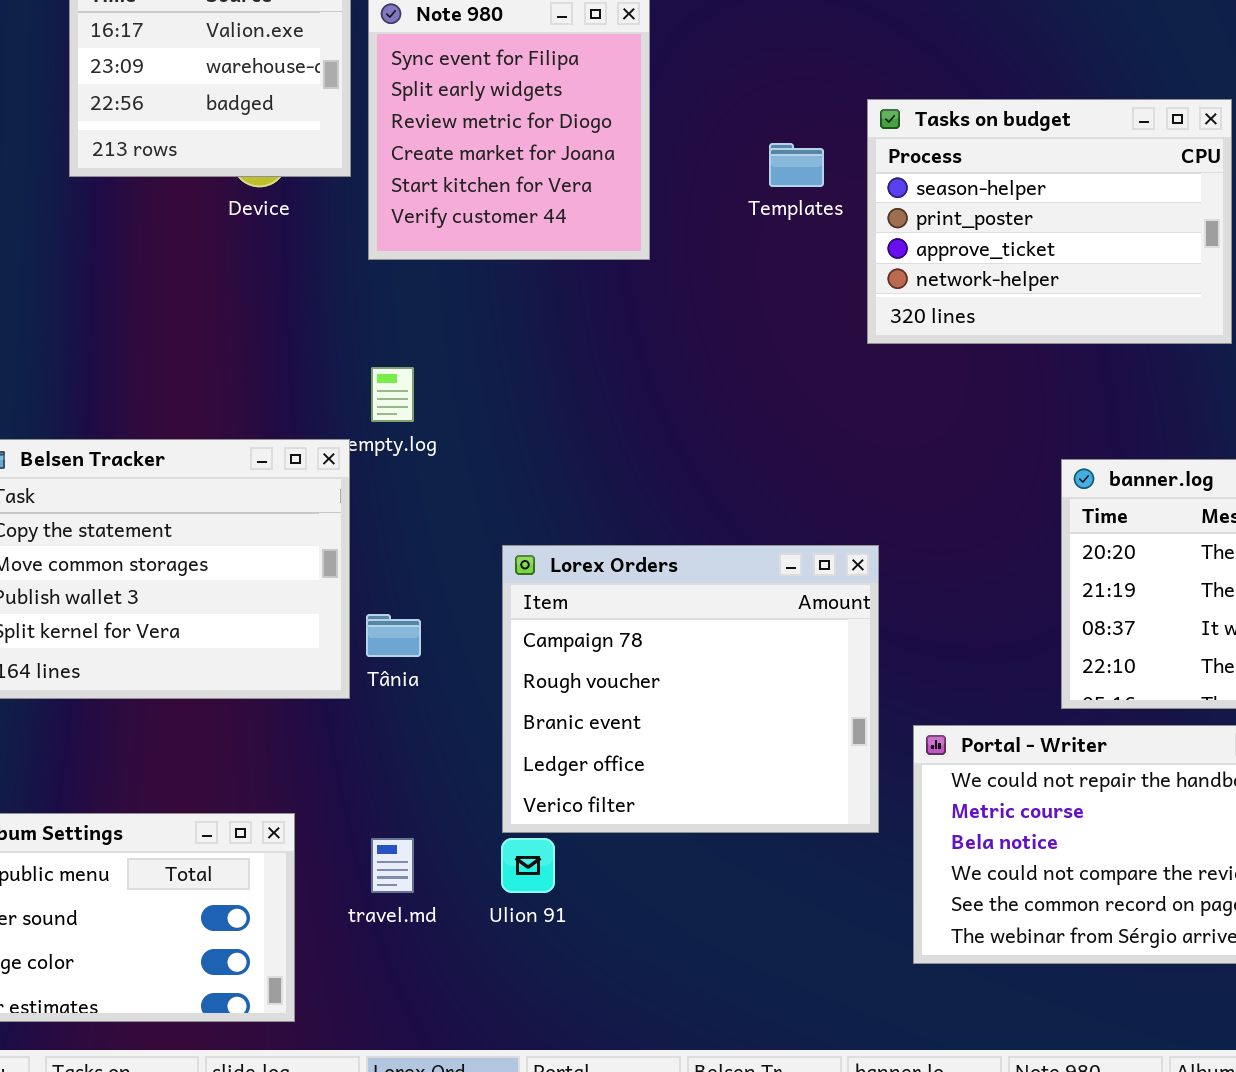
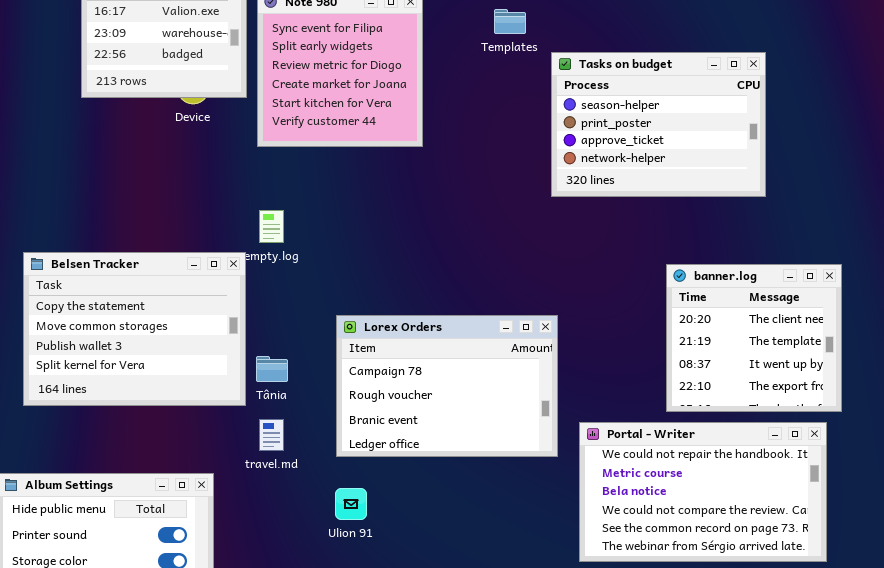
Templates: [769,143,824,187] -> [494,9,526,34], moved
Lorex Orders: [502,545,879,833] -> [336,315,558,457], resized
travel.md: [371,838,414,893] -> [259,419,284,451], moved

